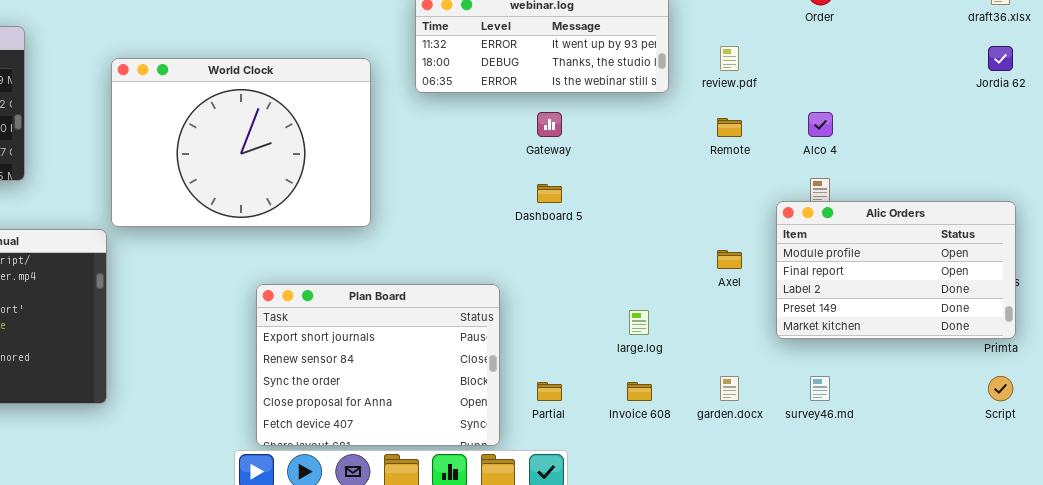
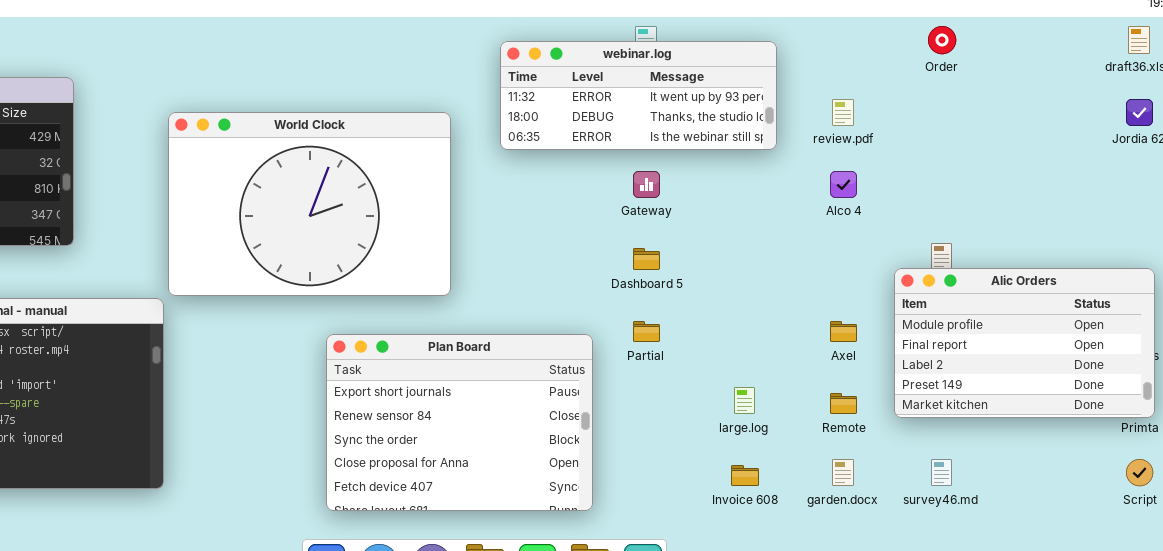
Alco 4: [808,112,833,137] -> [830,171,857,198], moved
Remote: [717,118,742,137] -> [830,393,857,414], moved
Plan Board: [256,284,500,446] -> [326,334,593,511], moved
Partial: [537,382,562,401] -> [633,321,660,342], moved

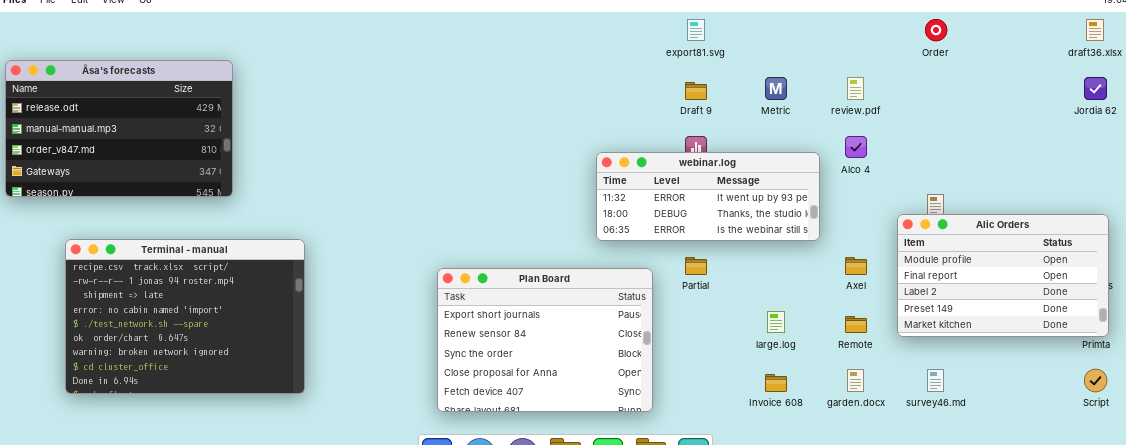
webinar.log: [500,41,777,150] -> [596,152,820,241], moved
World Clock: [168,112,451,296] -> none, closed

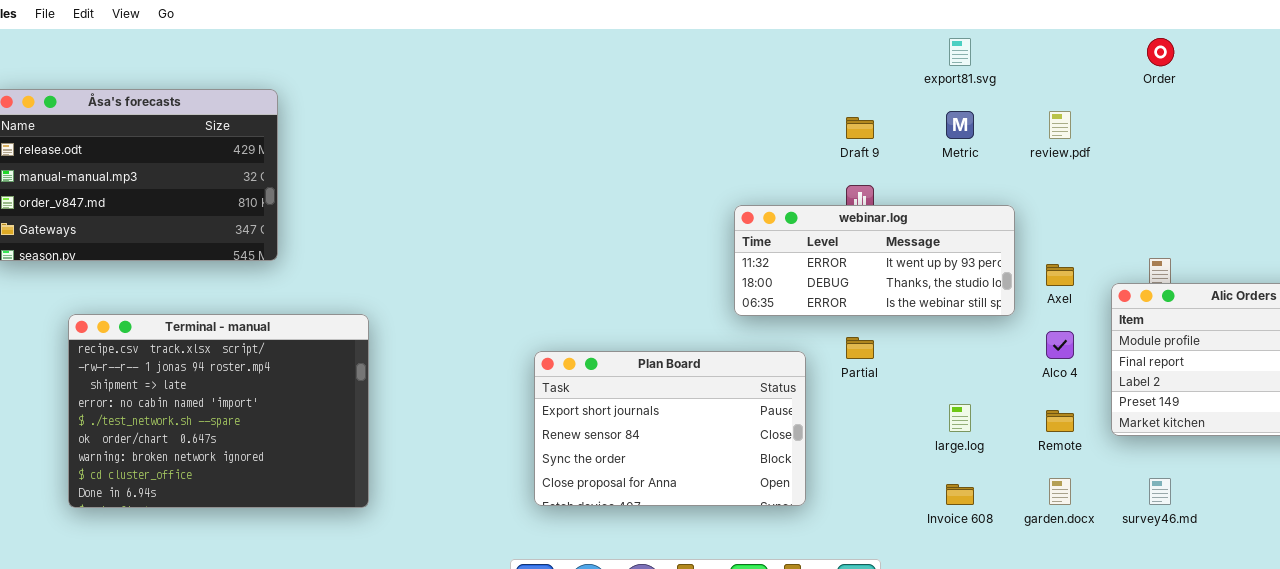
export81.svg: [687,19,705,41] -> [949,38,971,66], moved
Alco 4: [845,136,867,158] -> [1046,331,1074,359], moved
Axel: [845,257,867,275] -> [1046,264,1074,286], moved
Plan Board: [437,268,653,412] -> [534,351,806,506], resized

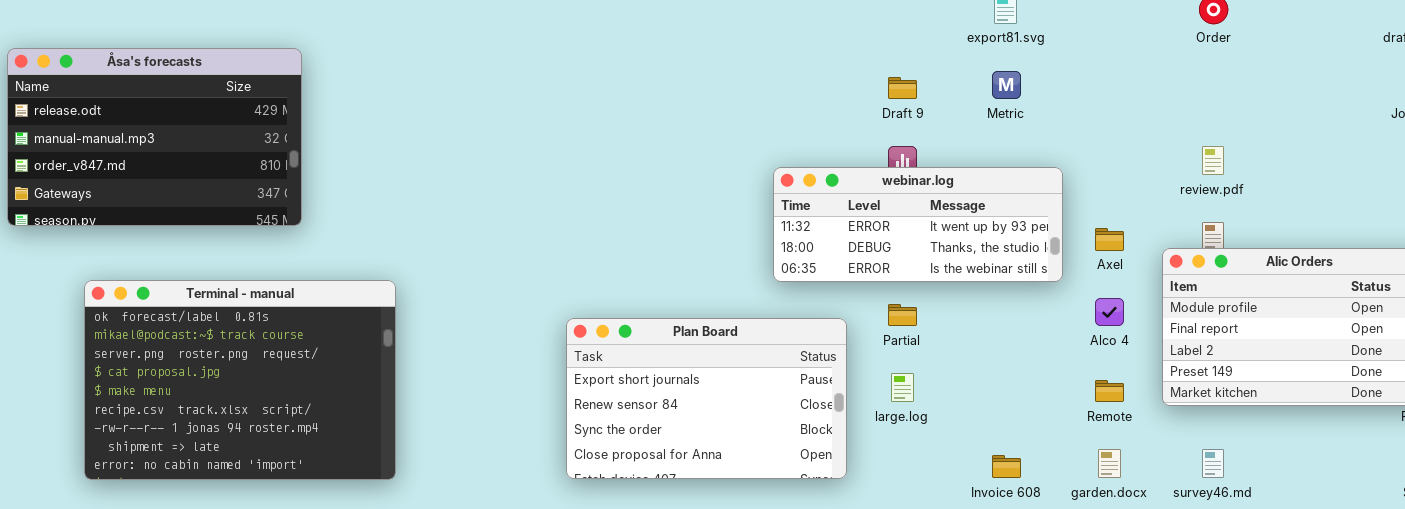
review.pdf: [1049,111,1071,139] -> [1202,146,1224,175], moved
Terminal - manual: [68,314,369,508] -> [84,280,396,480], scrolled up 5 rows
large.log: [949,404,971,432] -> [891,373,914,402], moved

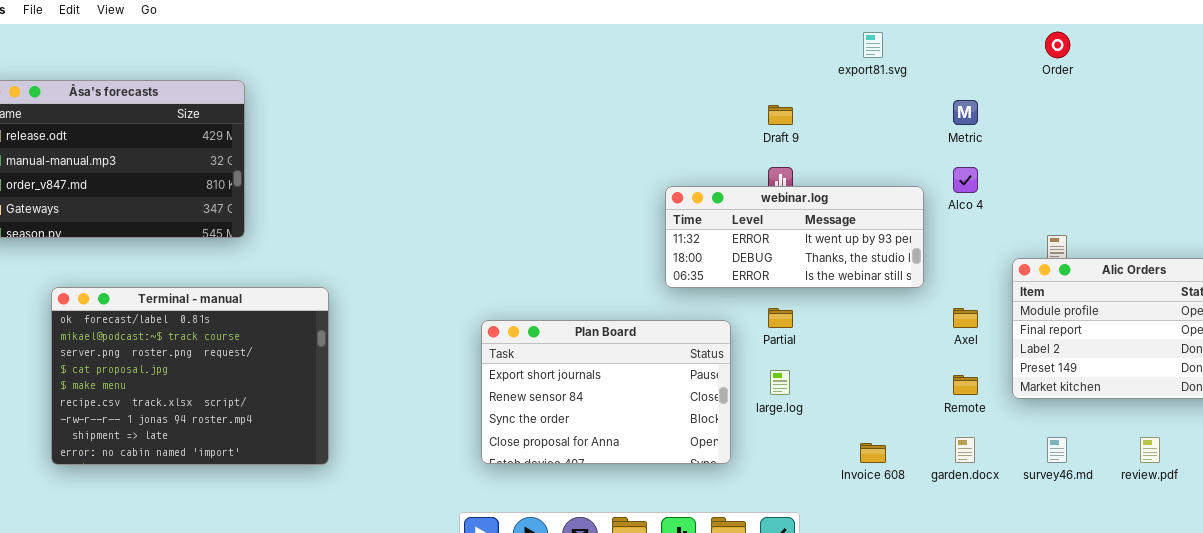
Metric: [992,71,1021,99] -> [953,100,978,125], moved
review.pdf: [1202,146,1224,175] -> [1140,437,1160,463], moved
Axel: [1095,228,1124,251] -> [953,308,978,328], moved
Alco 4: [1095,298,1124,326] -> [953,167,978,193], moved

